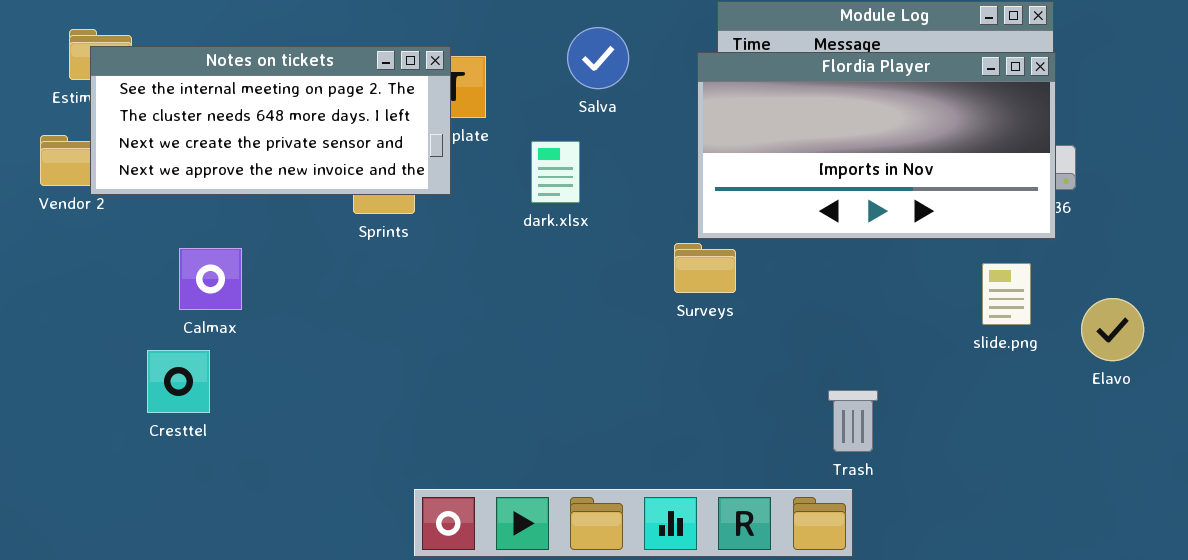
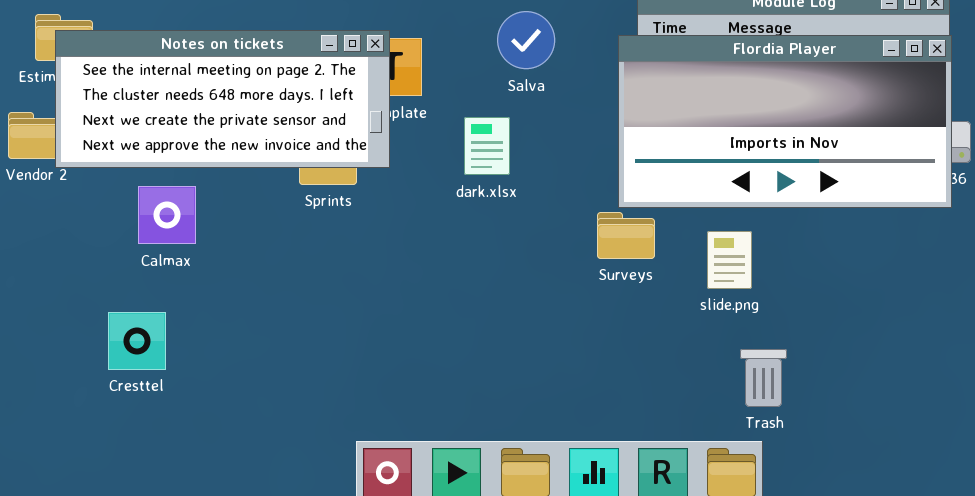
Calmax: [179,248,242,310] -> [138,186,196,244], moved
slide.png: [982,263,1031,325] -> [707,231,752,289], moved

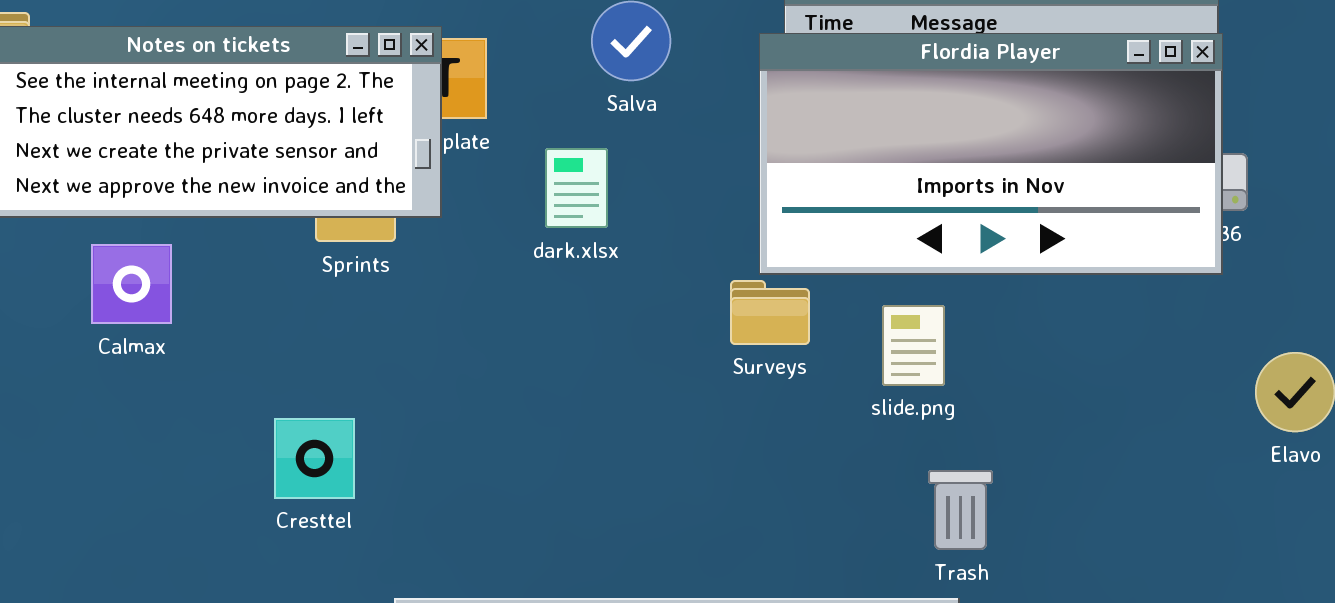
Cresttel: [108,312,166,370] -> [274,418,355,499], moved

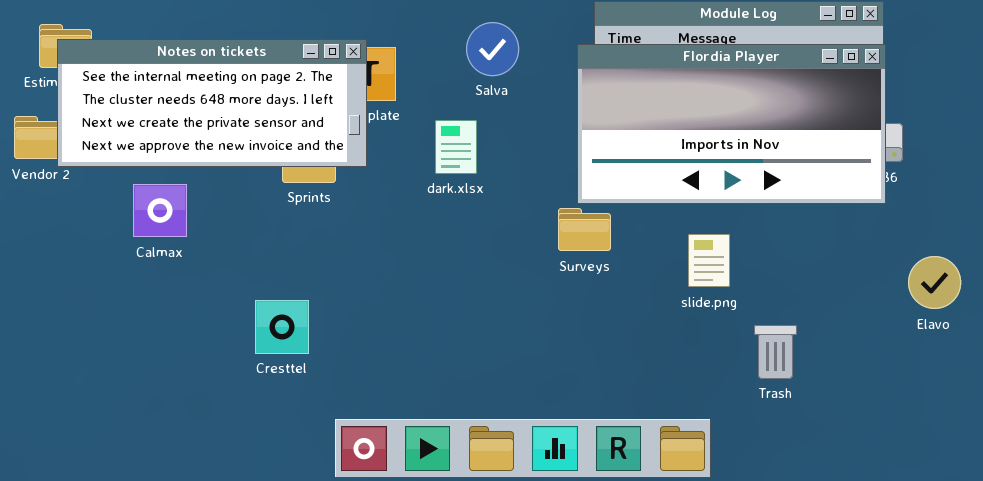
slide.png: [882,305,945,386] -> [688,234,730,287], moved
Trash: [928,470,993,550] -> [754,325,797,379], moved

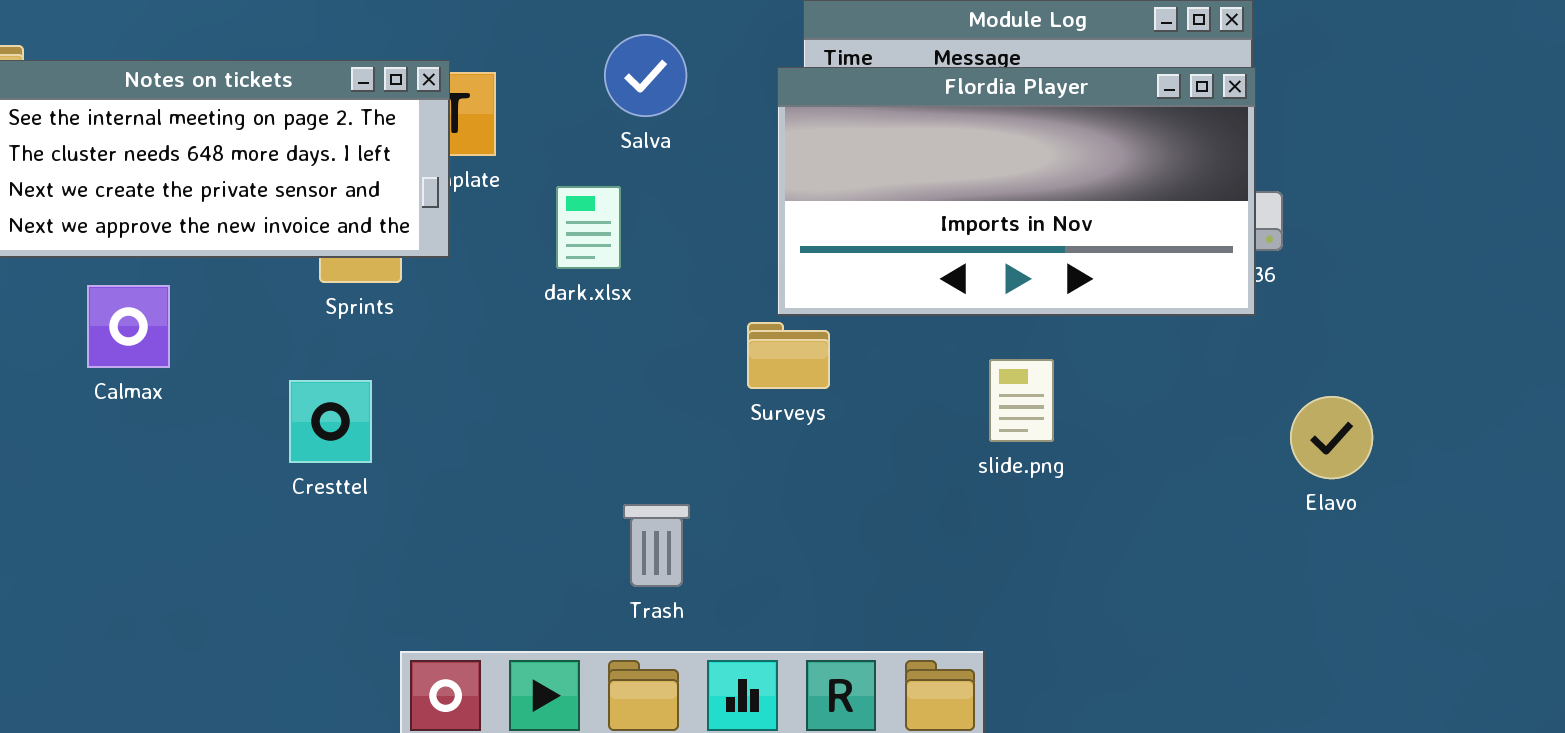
slide.png: [688,234,730,287] -> [989,359,1054,442], moved
Cresttel: [255,300,309,354] -> [289,380,372,463], moved
Trash: [754,325,797,379] -> [623,504,690,587], moved

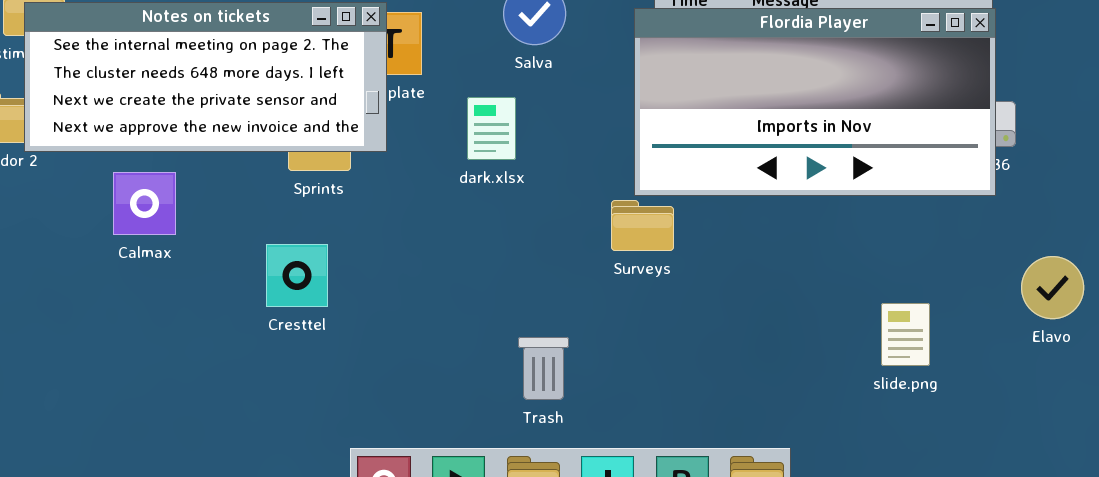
slide.png: [989,359,1054,442] -> [881,303,930,366], moved

